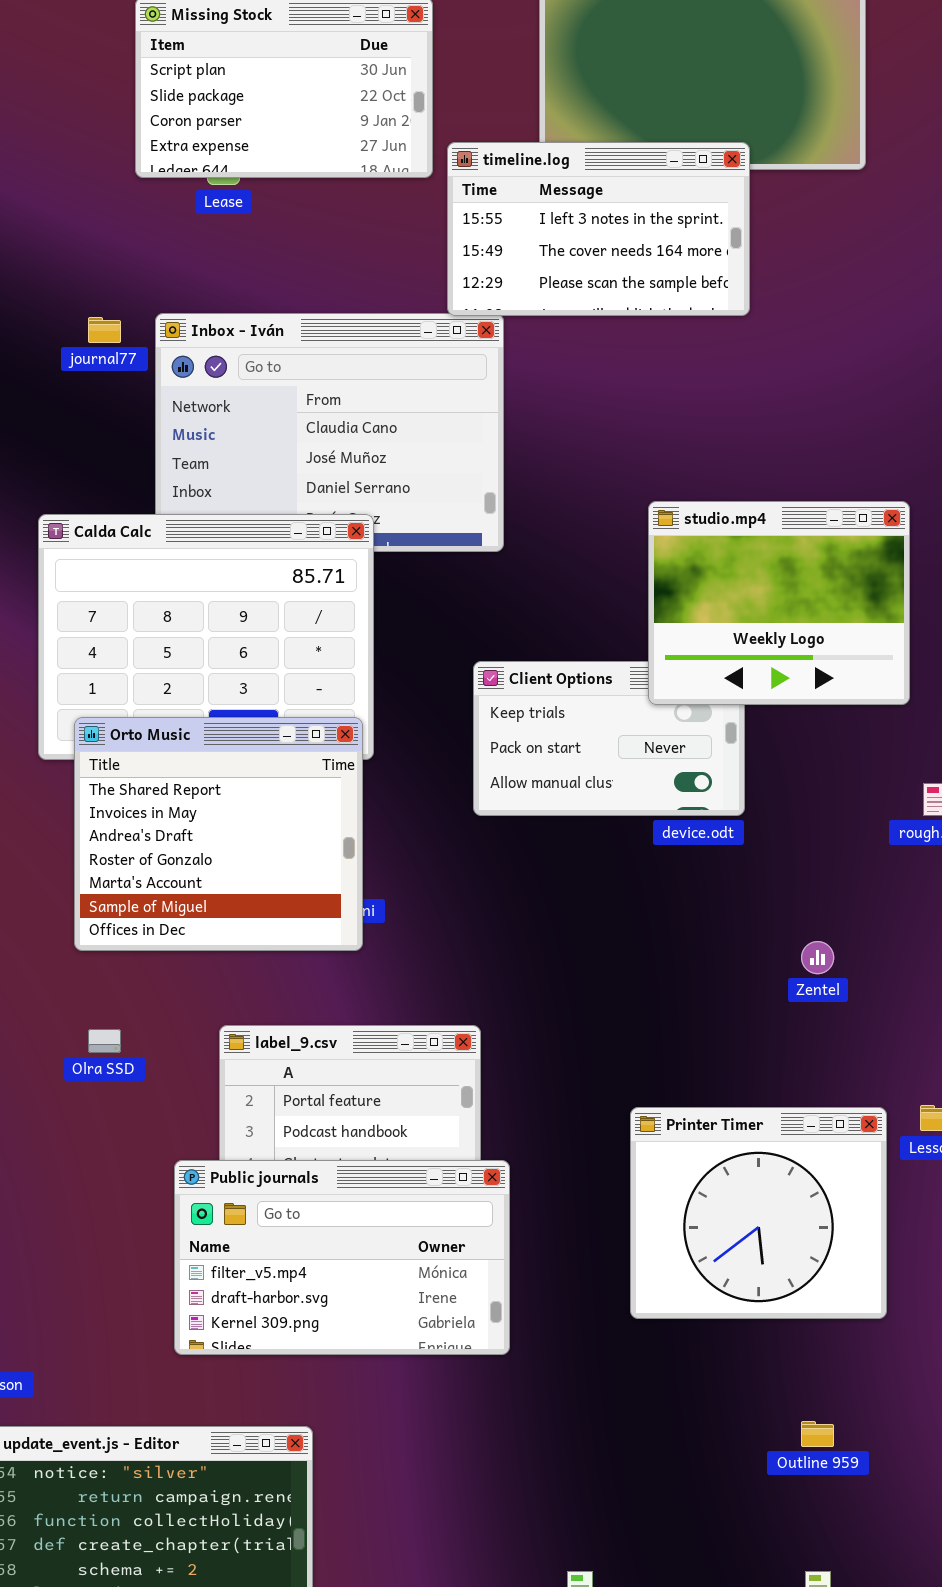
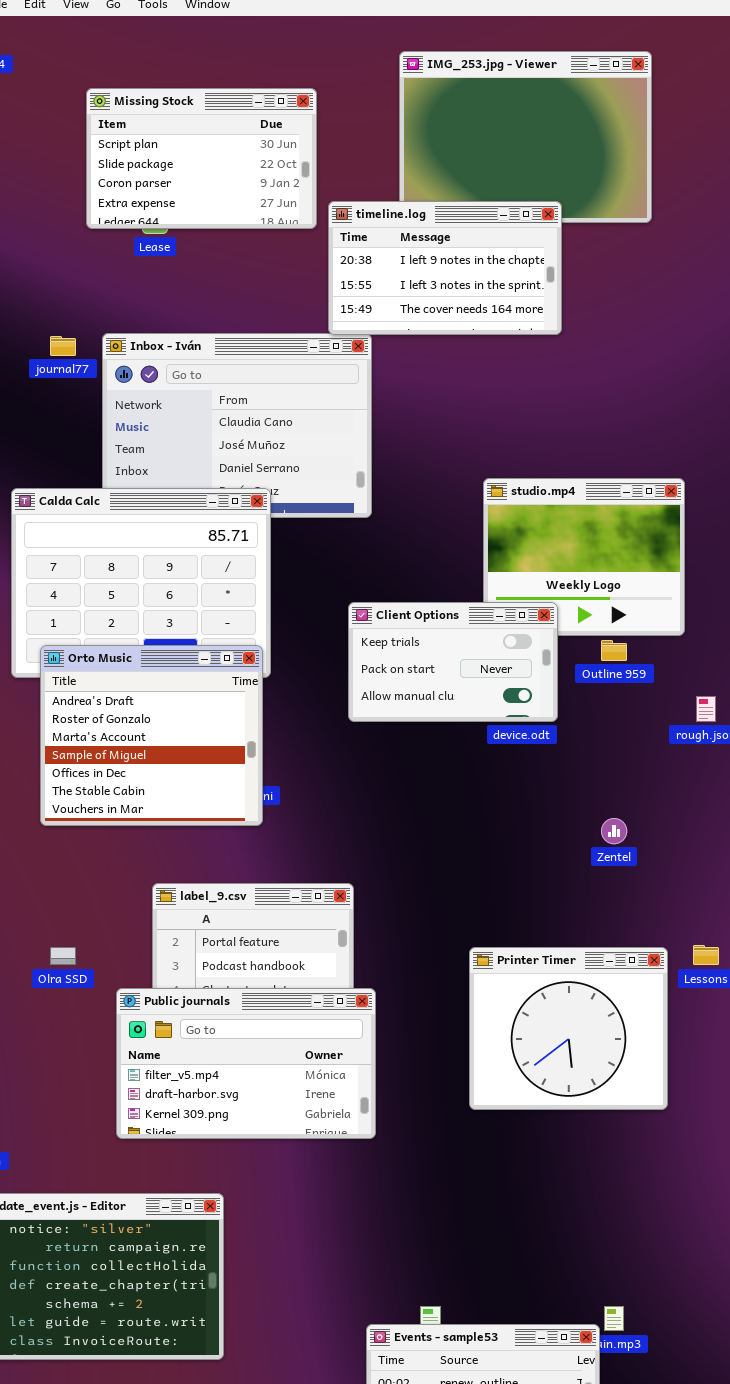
timeline.log: [447,142,750,316] -> [328,201,562,335], scrolled up 1 row
Client Options: [473,661,745,816] -> [348,602,558,722], raised
Orto Music: [74,717,363,951] -> [40,645,263,826], scrolled down 2 rows
Olra SSD: [88,1029,121,1053] -> [50,947,76,965], moved
Outline 959: [801,1421,834,1447] -> [601,640,627,661], moved

